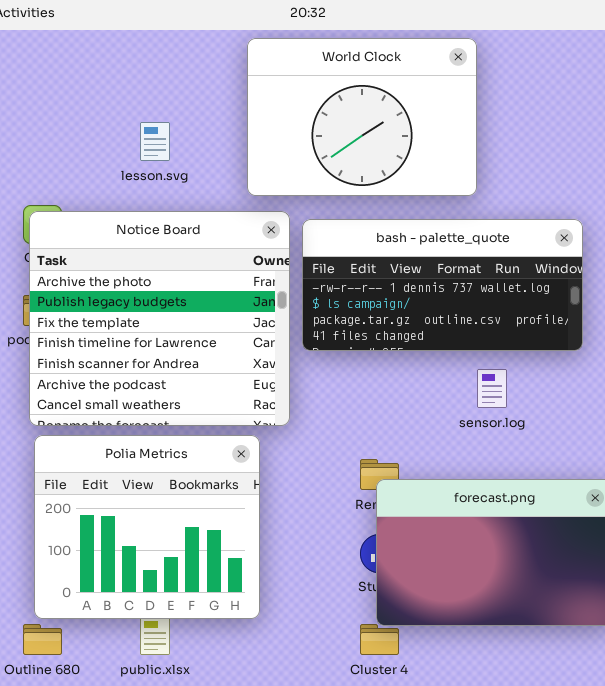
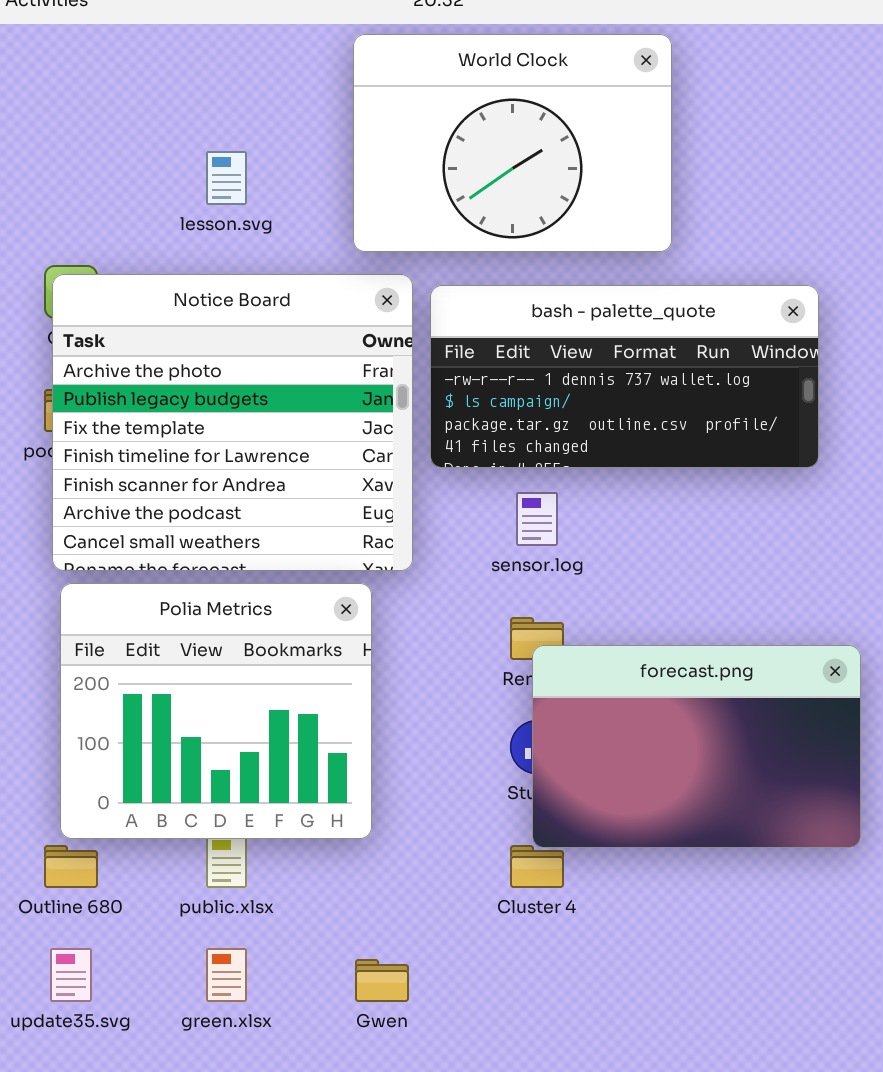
sensor.log: [477,369,507,408] -> [516,492,558,546], moved

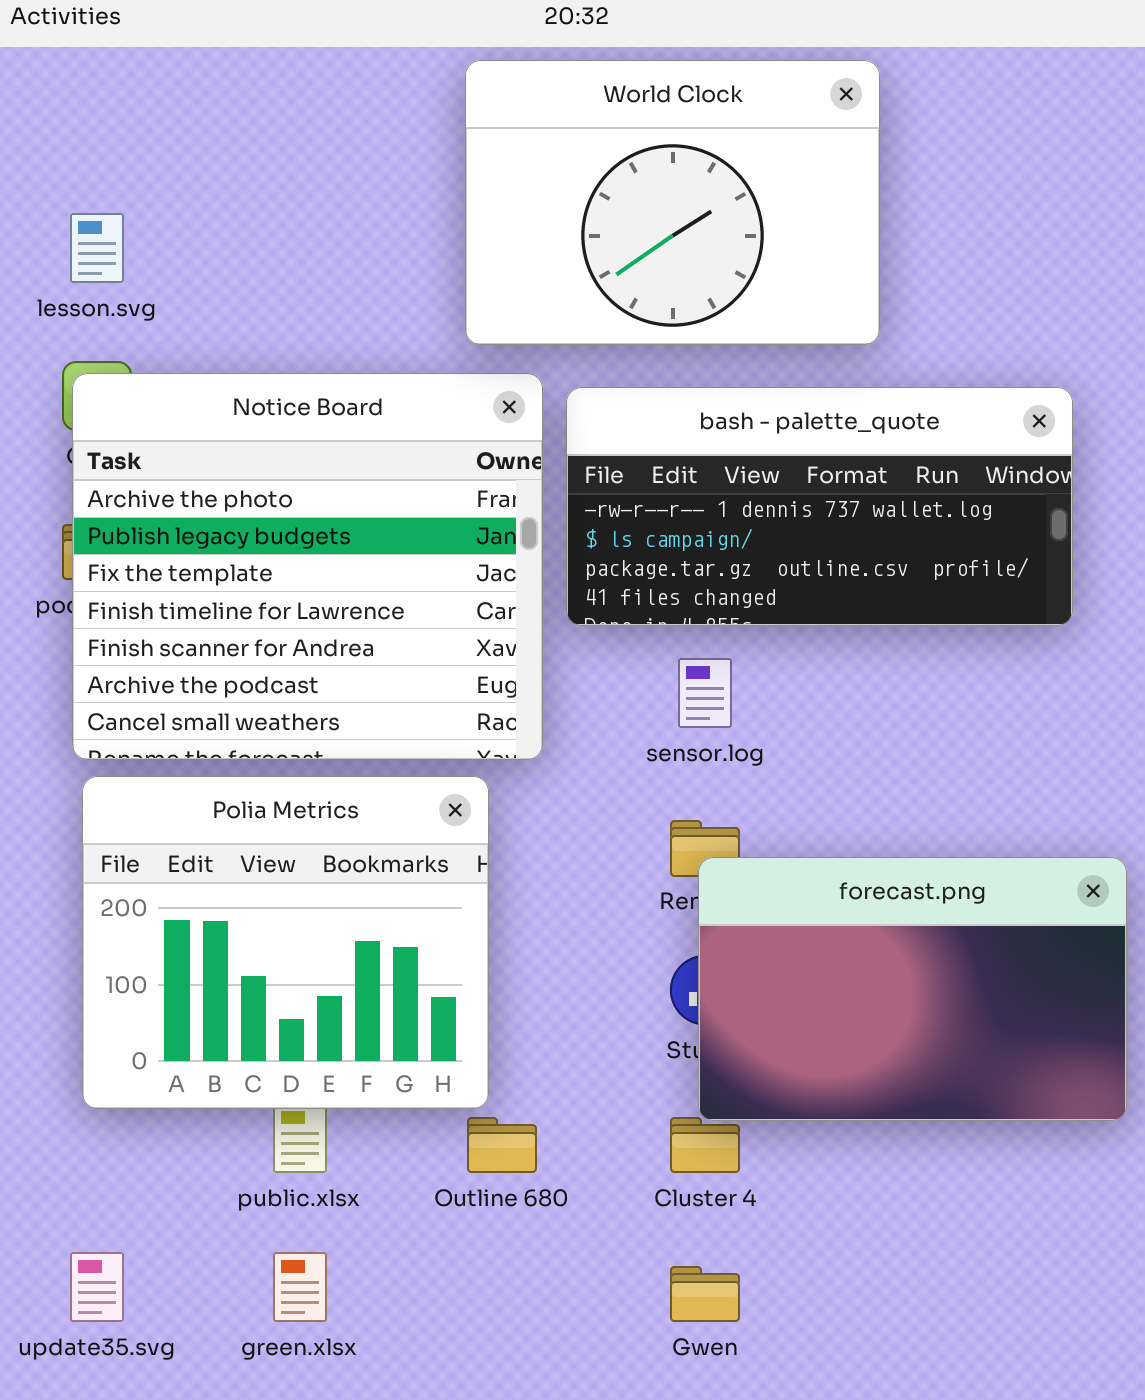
lesson.svg: [206,151,247,205] -> [70,213,124,283], moved
Outline 680: [44,845,98,888] -> [467,1117,537,1173], moved
Gwen: [355,959,409,1002] -> [670,1266,740,1322], moved

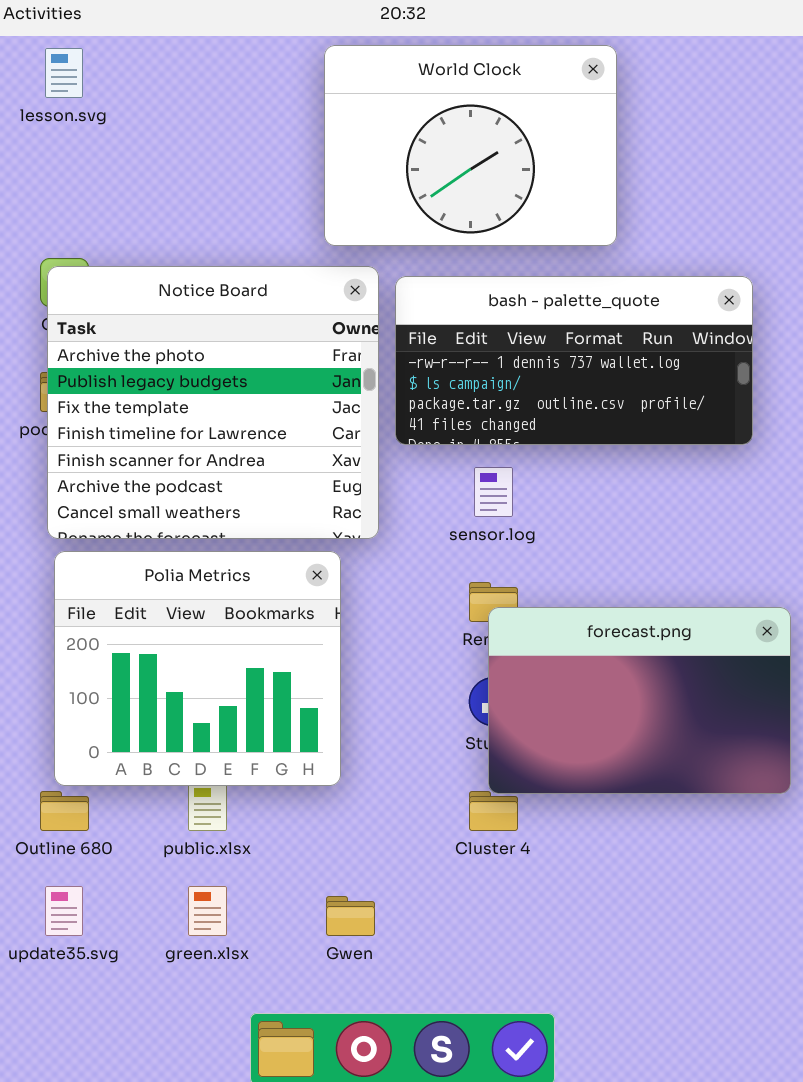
lesson.svg: [70,213,124,283] -> [45,48,83,98], moved
Outline 680: [467,1117,537,1173] -> [40,791,89,831], moved
Gwen: [670,1266,740,1322] -> [326,896,375,936], moved

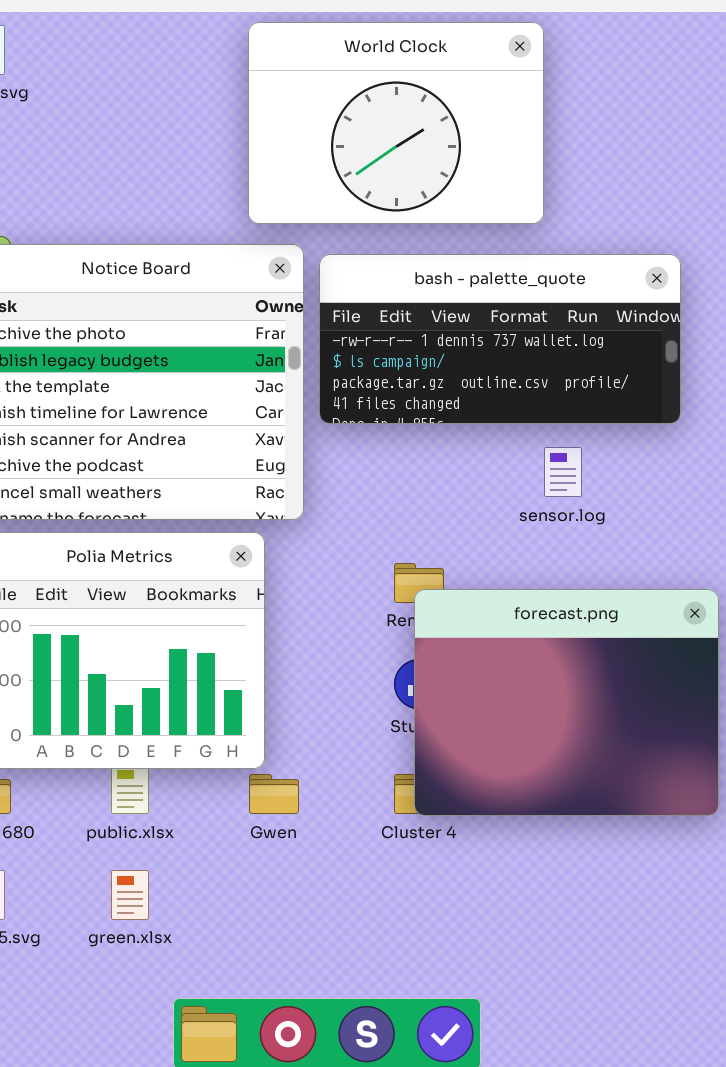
sensor.log: [474,467,513,517] -> [544,447,582,497], moved
forecast.png: [488,607,791,794] -> [414,589,719,816], resized
Gwen: [326,896,375,936] -> [249,774,299,814], moved

